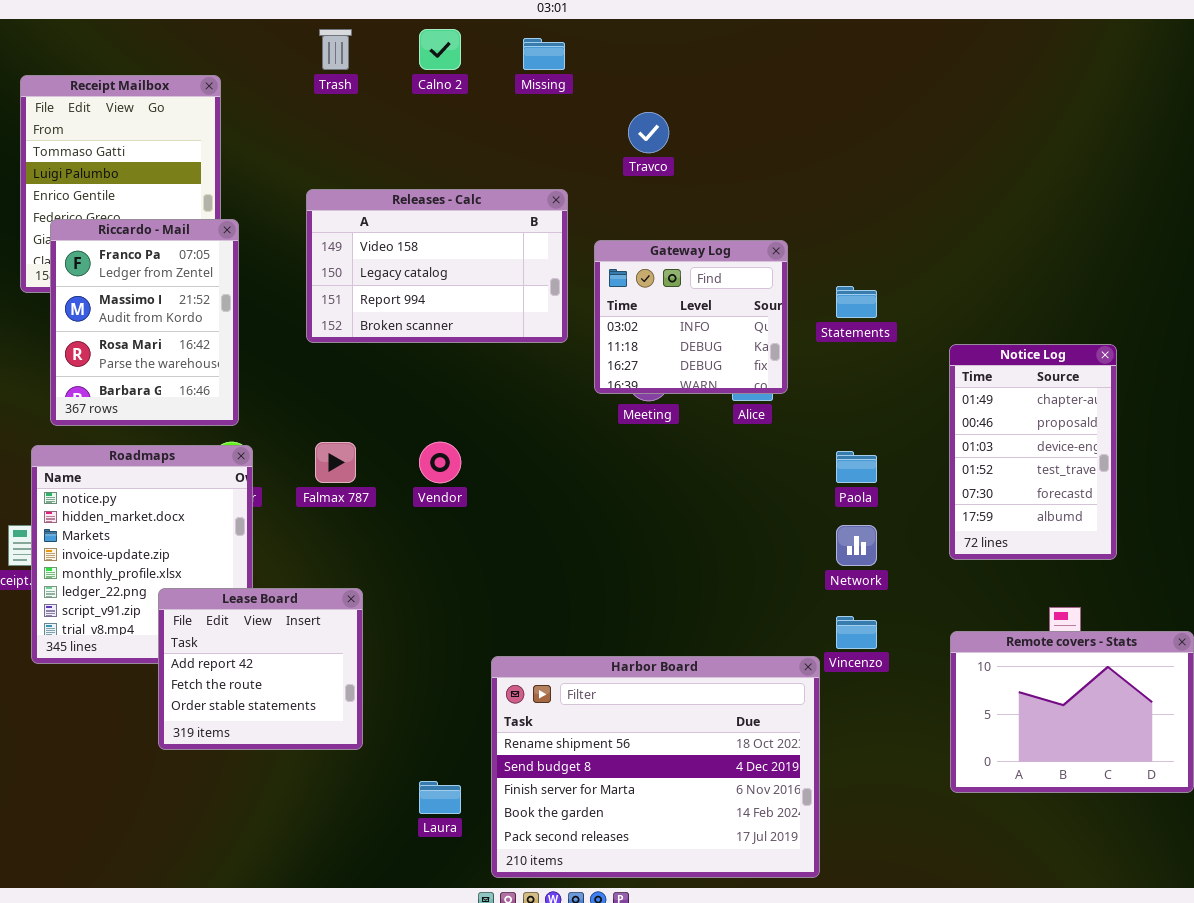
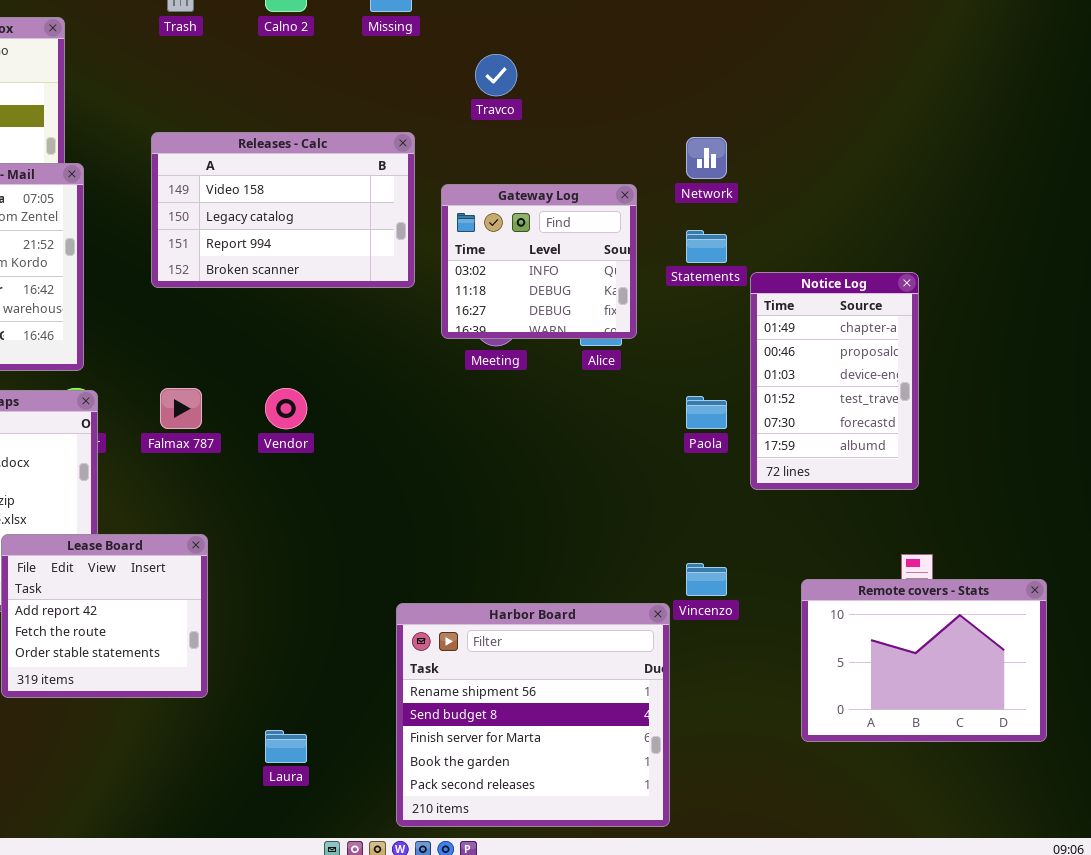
Notice Log: [949,344,1117,560] -> [750,272,919,490], moved
Network: [836,525,877,566] -> [686,137,727,179], moved
Harbor Board: [491,656,820,878] -> [396,603,670,827], resized

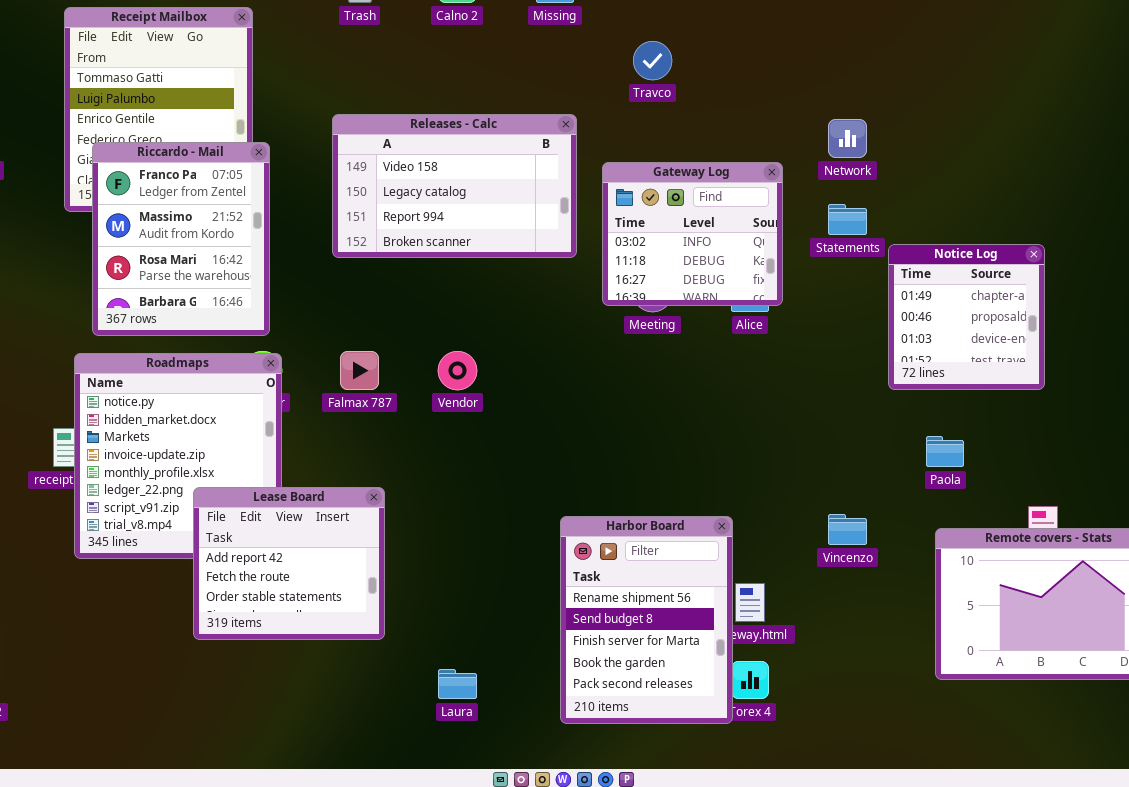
Notice Log: [750,272,919,490] -> [888,244,1045,390], resized
Paola: [686,396,727,429] -> [926,436,964,467], moved
Harbor Board: [396,603,670,827] -> [560,516,733,724], moved, resized

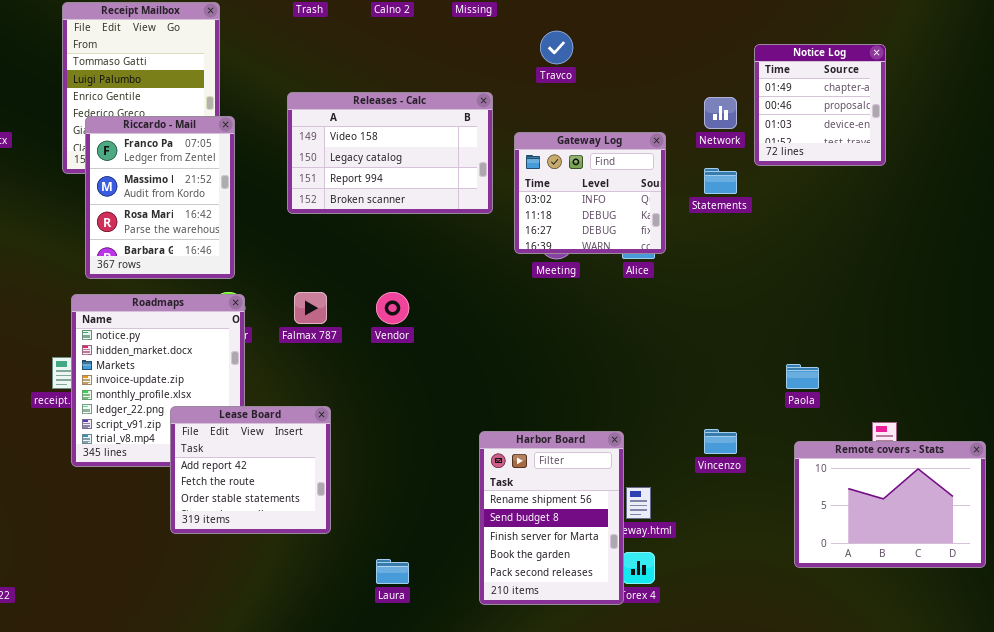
Notice Log: [888,244,1045,390] -> [754,44,886,166], moved

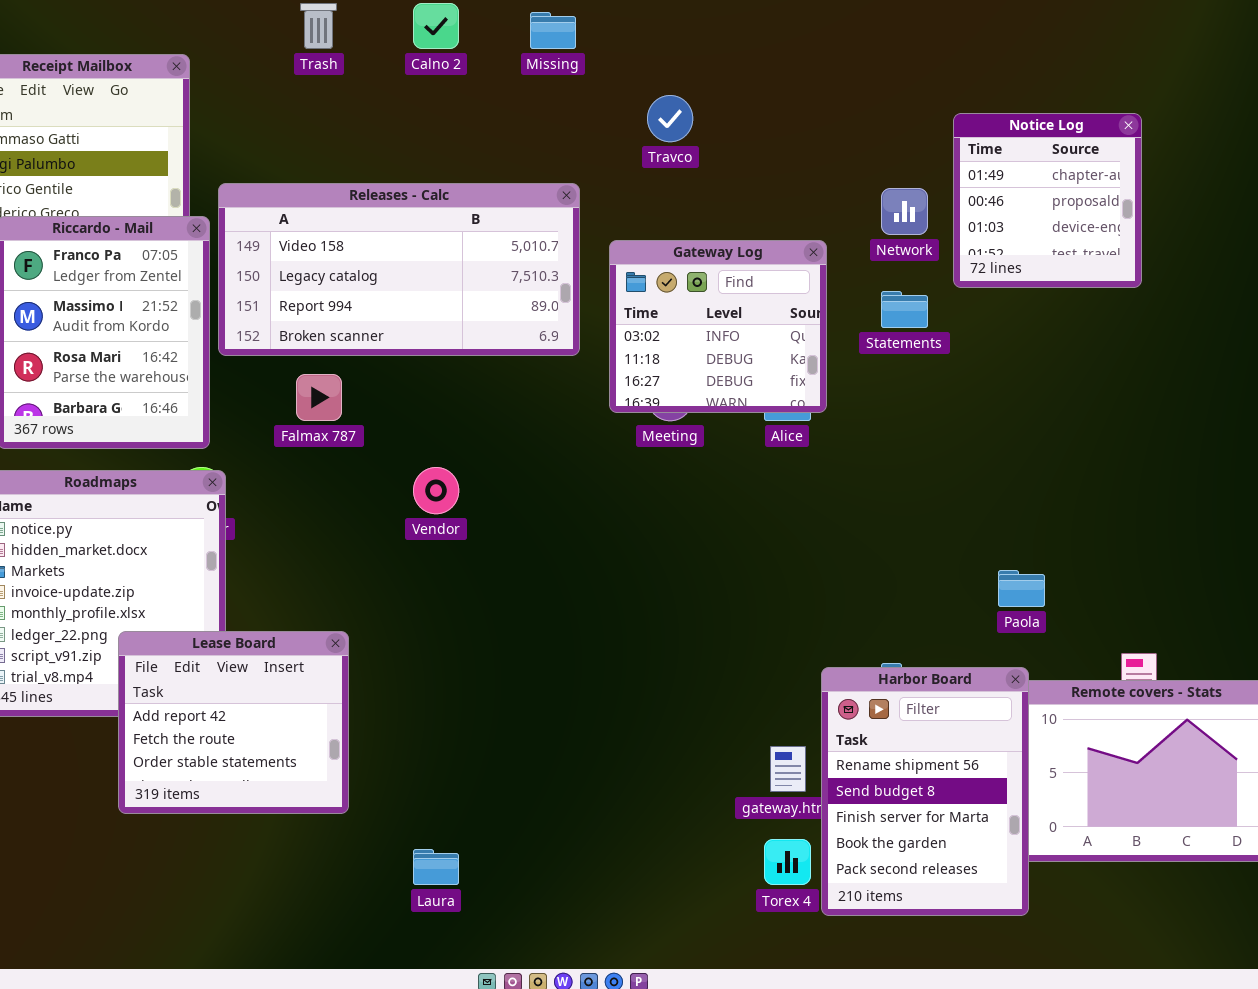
Releases - Calc: [287,92,493,214] -> [218,183,580,356], resized
Falmax 787: [294,292,327,324] -> [296,374,342,421], moved
Harbor Board: [479,431,624,605] -> [821,667,1029,916], moved

